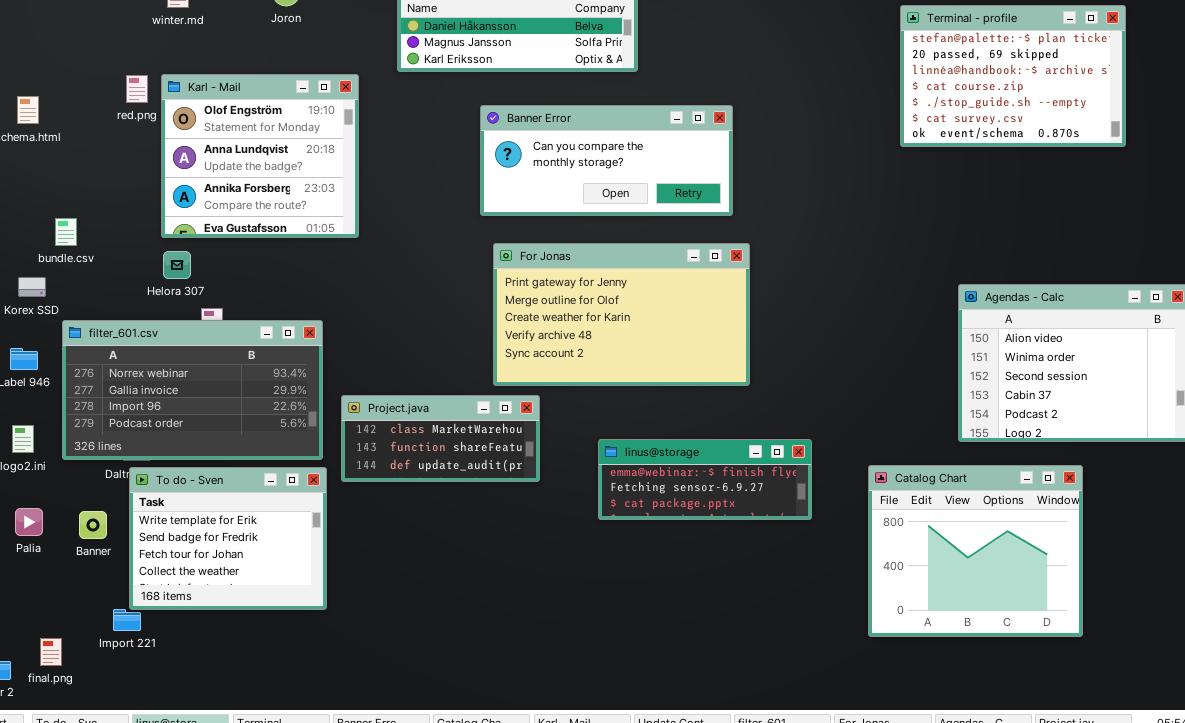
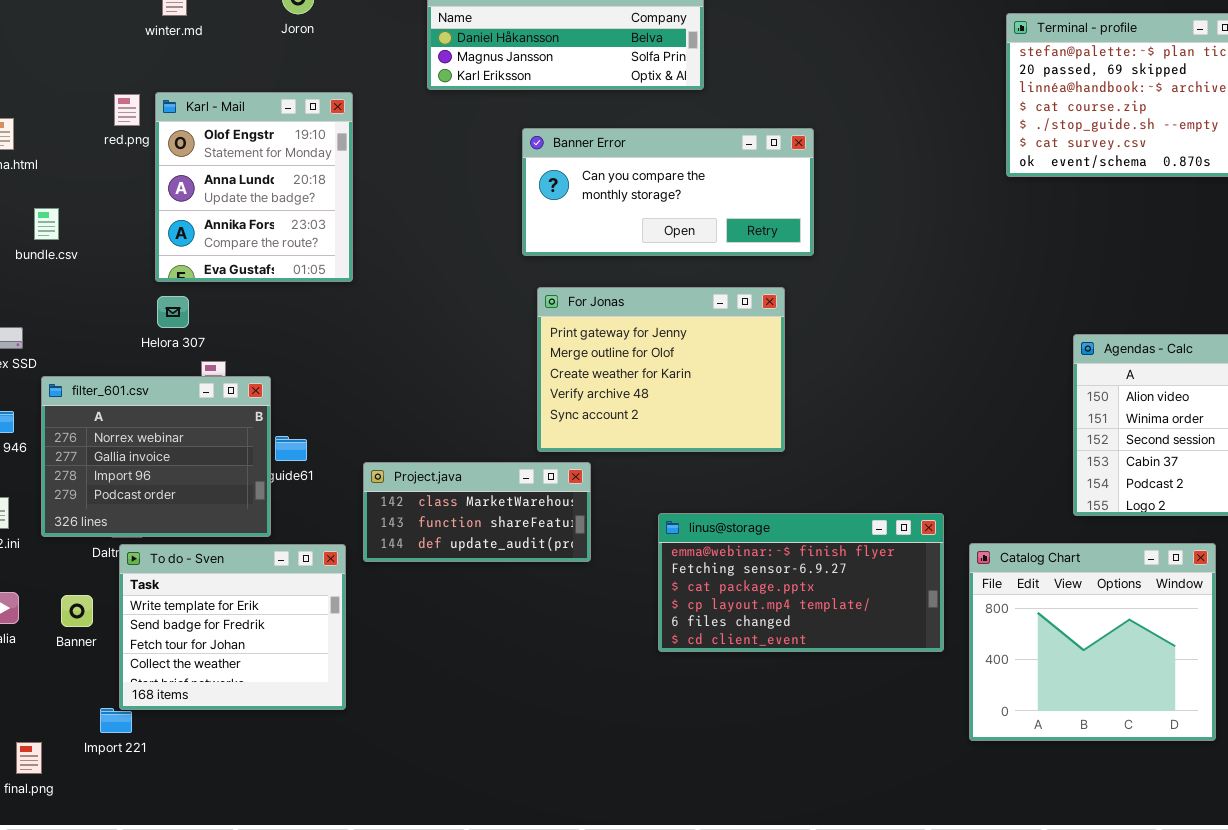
Karl - Mail: [161,74,359,238] -> [155,92,353,282], resized
bundle.csv: [55,218,77,246] -> [34,208,59,240], moved
For Jonas: [493,243,750,386] -> [537,287,785,452], resized
filter_601.csv: [62,320,323,460] -> [41,376,271,537], resized
linus@storage: [598,439,812,520] -> [658,513,944,652], resized

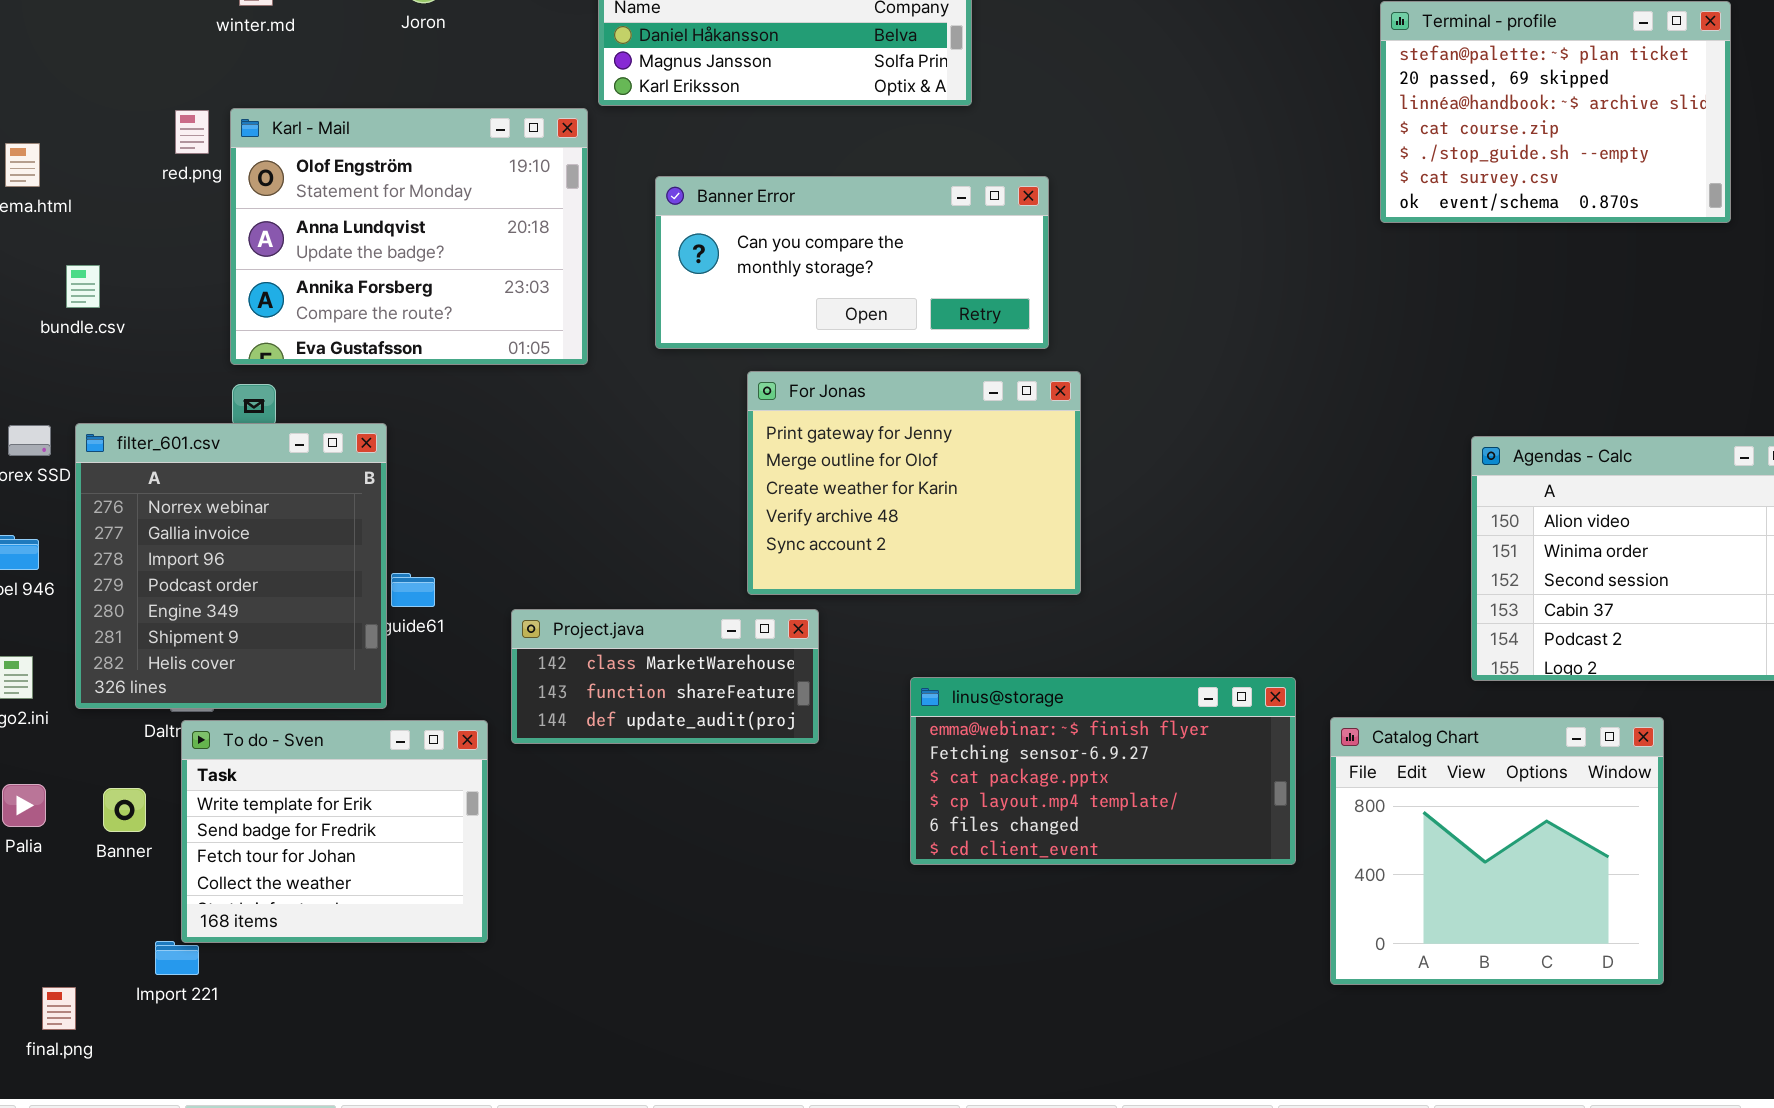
Karl - Mail: [155,92,353,282] -> [230,108,588,365], resized
Banner Error: [522,128,814,256] -> [655,176,1049,349], moved
filter_601.csv: [41,376,271,537] -> [75,423,387,709], resized

